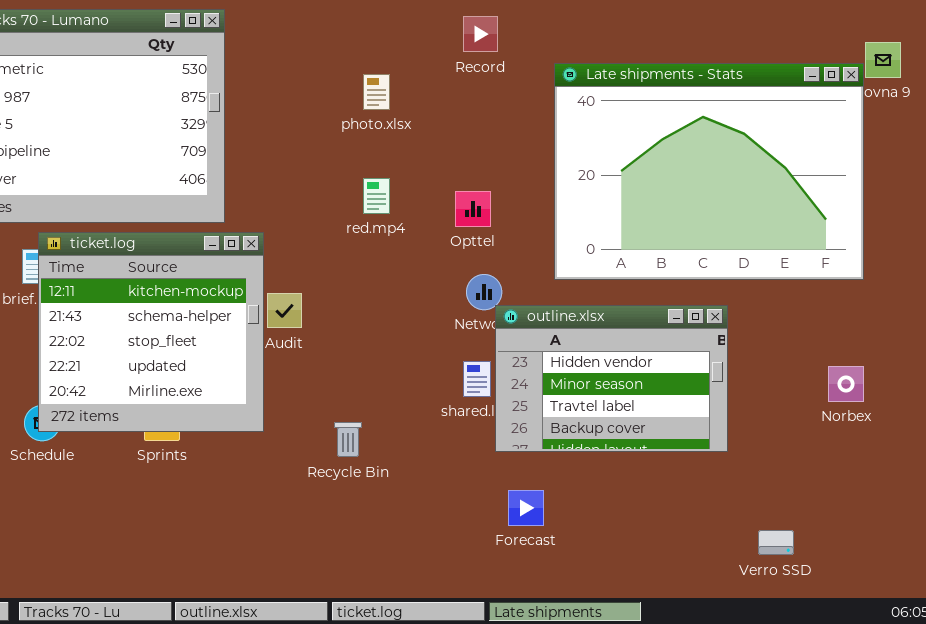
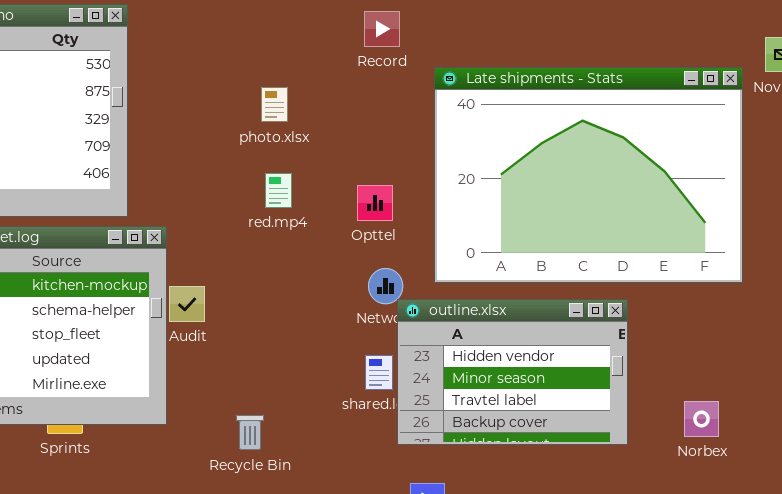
Late shipments - Stats: [554,63,864,280] -> [434,67,743,283], moved
photo.xlsx: [363,74,390,110] -> [261,87,288,122], moved
Norbex: [828,366,864,402] -> [684,401,719,437], moved

